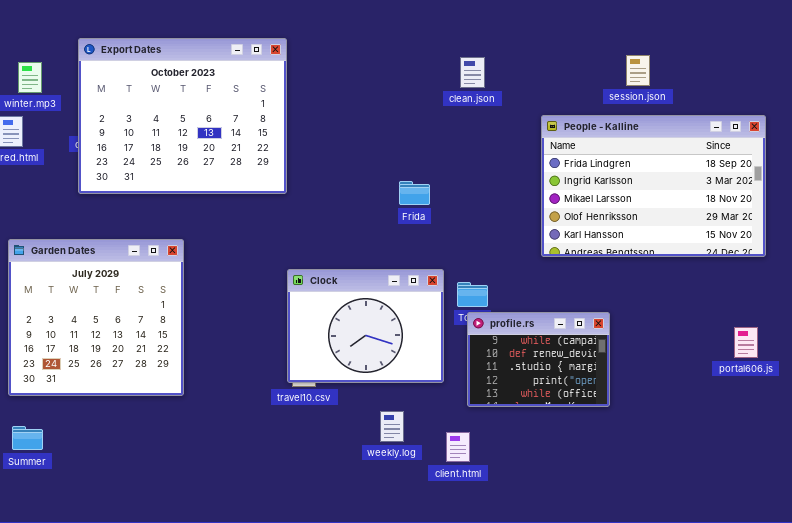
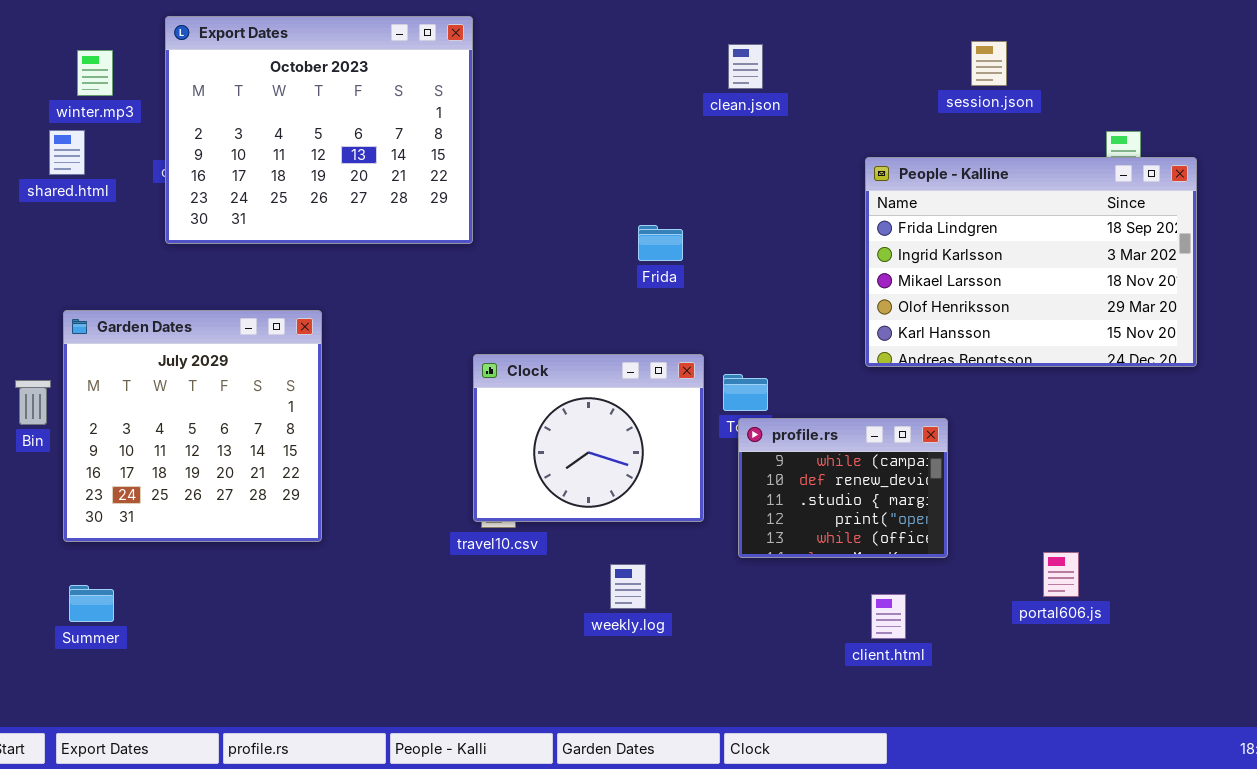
People - Kalline: [541,115,766,257] -> [865,157,1197,367], moved
portal606.js: [734,327,758,358] -> [1043,552,1079,597], moved
client.html: [446,432,470,462] -> [871,594,906,639], moved

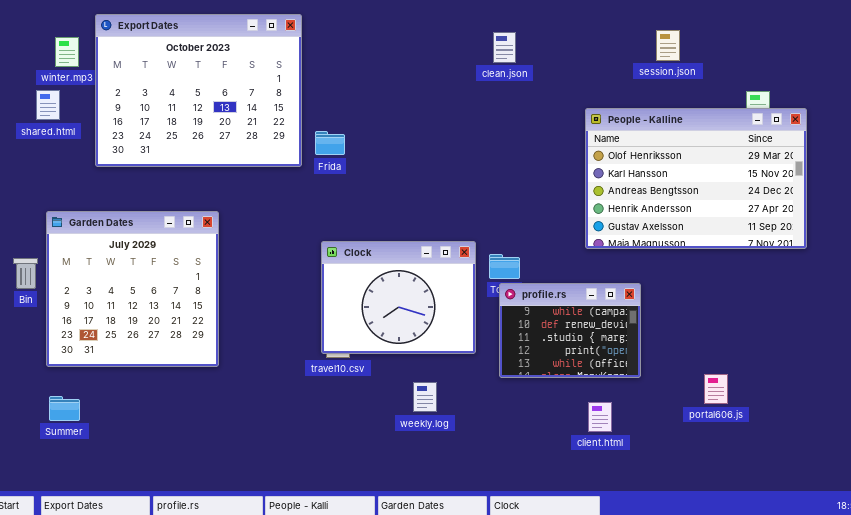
Export Dates: [165,16,473,244] -> [95,14,302,167], moved
People - Kalline: [865,157,1197,367] -> [585,108,807,249], scrolled down 3 rows
Frida: [638,225,683,261] -> [315,131,345,155], moved

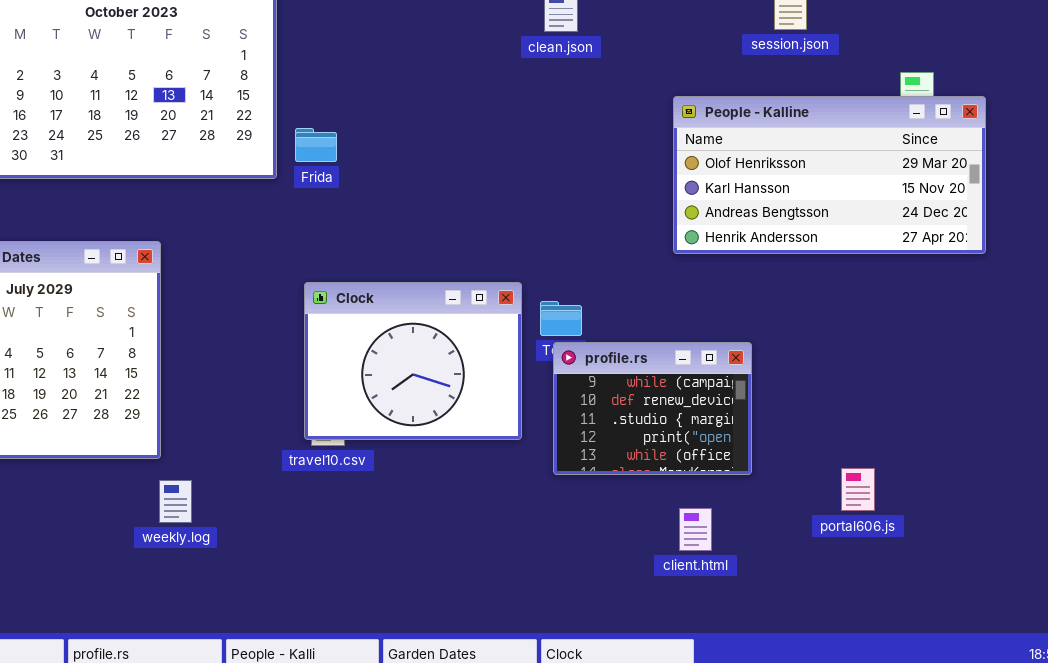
People - Kalline: [585,108,807,249] -> [673,96,986,254], resized
weekly.log: [413,382,437,412] -> [159,480,192,523], moved

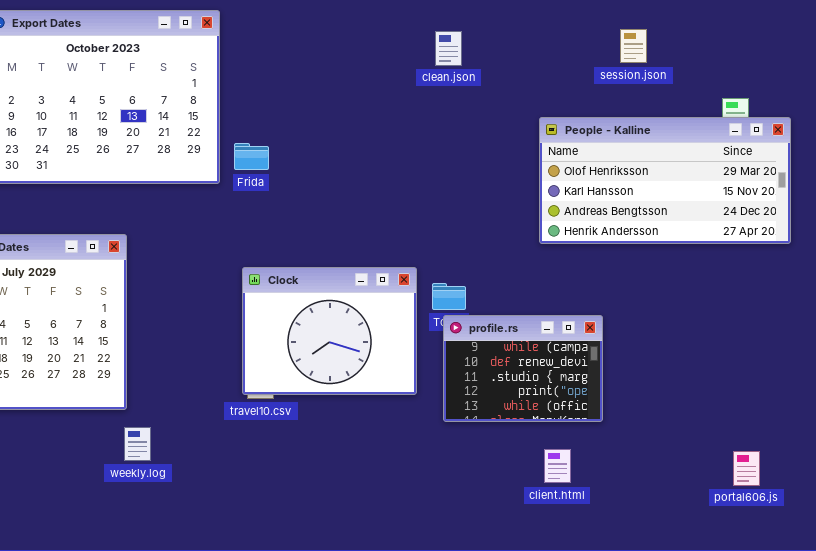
portal606.js: [841,468,875,511] -> [733,451,760,486], moved

